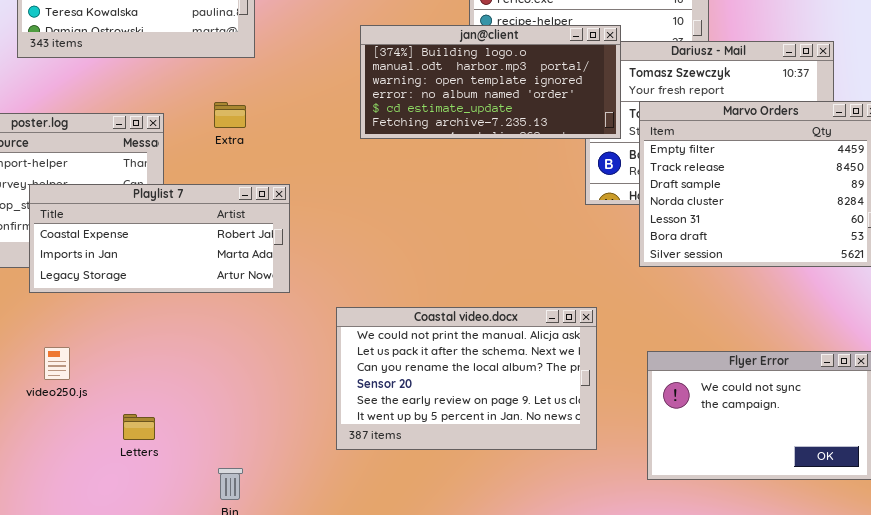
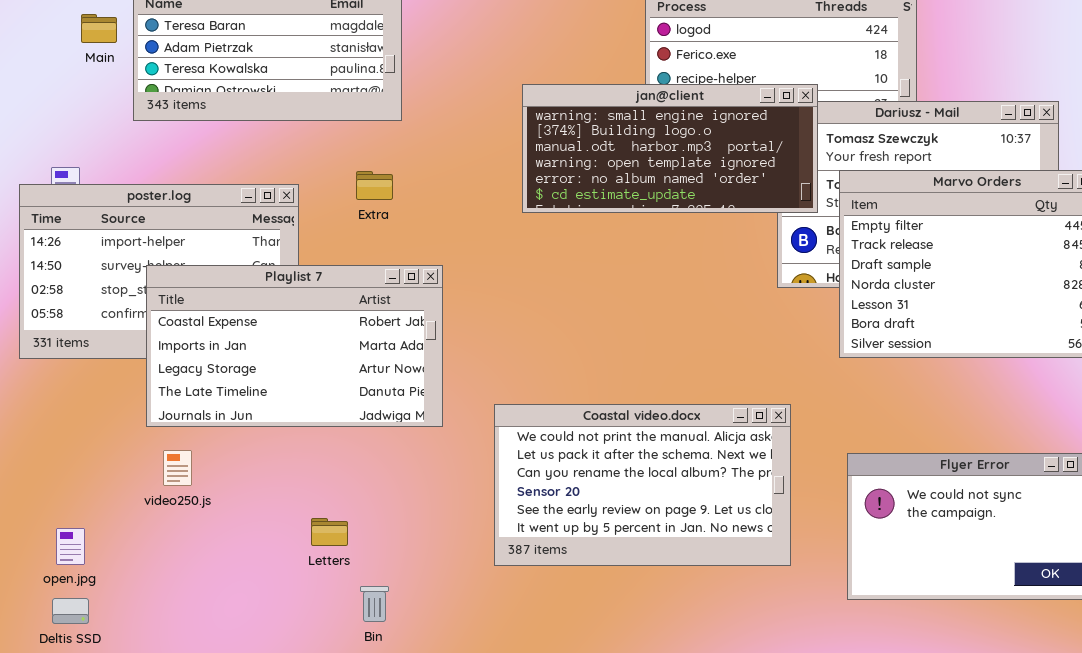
jan@client: [360,25,621,139] -> [522,84,818,213], scrolled up 1 row
Playlist 7: [29,184,290,293] -> [146,265,443,427], resized
Letters: [123,414,155,440] -> [311,518,348,546], moved

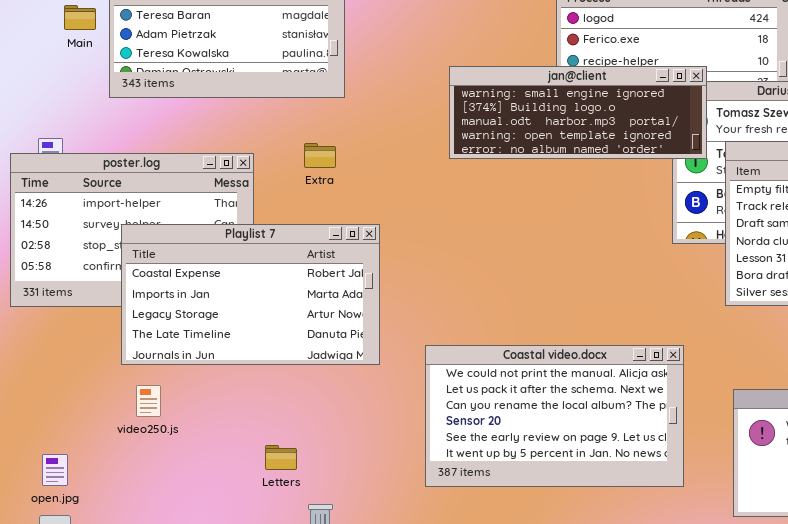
jan@client: [522,84,818,213] -> [449,66,707,159], resized

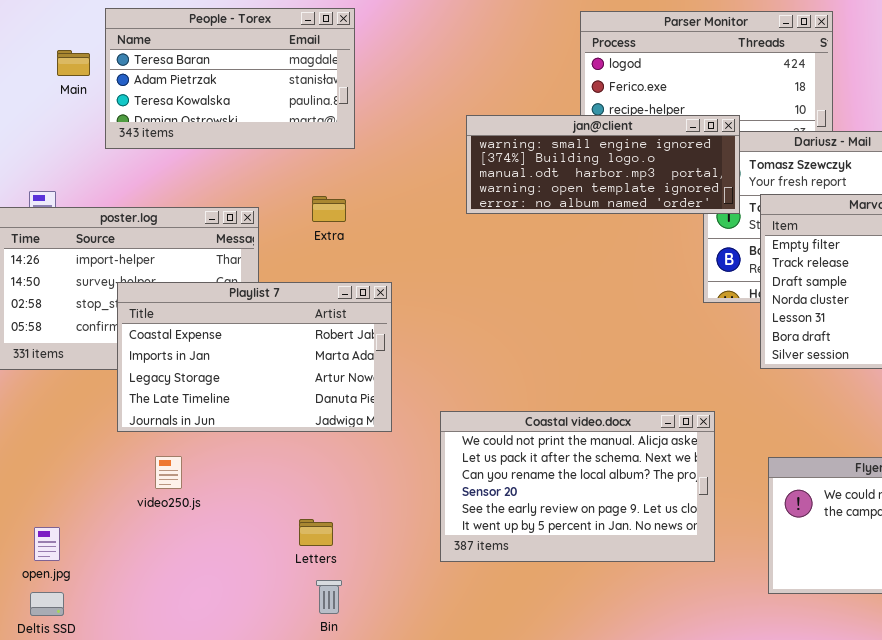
video250.js: [136,385,161,417] -> [155,456,182,489], moved
Letters: [265,445,297,470] -> [299,519,333,546], moved

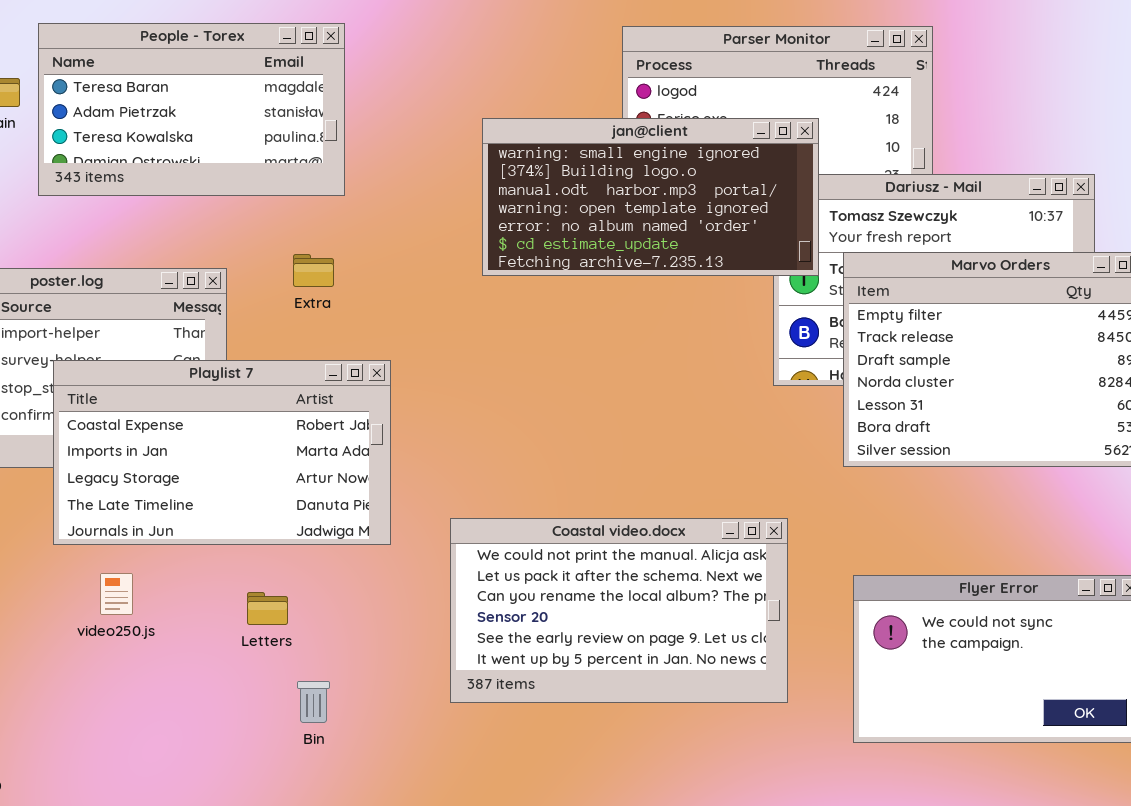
jan@client: [466,115,740,214] -> [482,118,819,276], resized
Letters: [299,519,333,546] -> [247,592,288,625], moved
Bin: [316,580,342,614] -> [297,681,330,723], moved

